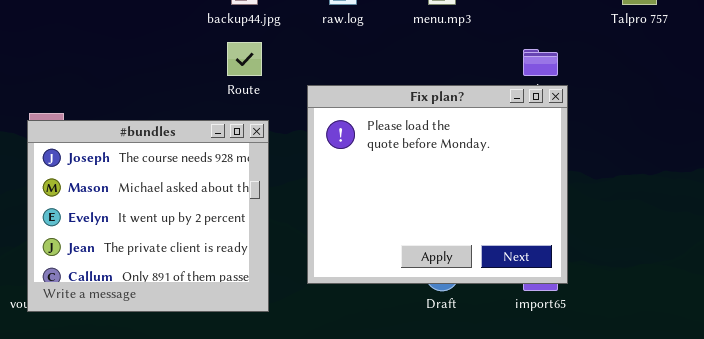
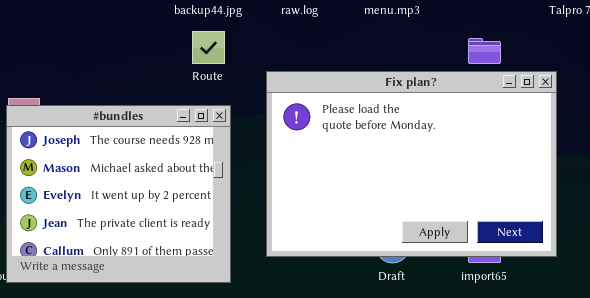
Fix plan?: [307,85,568,284] -> [266,71,557,257], resized

